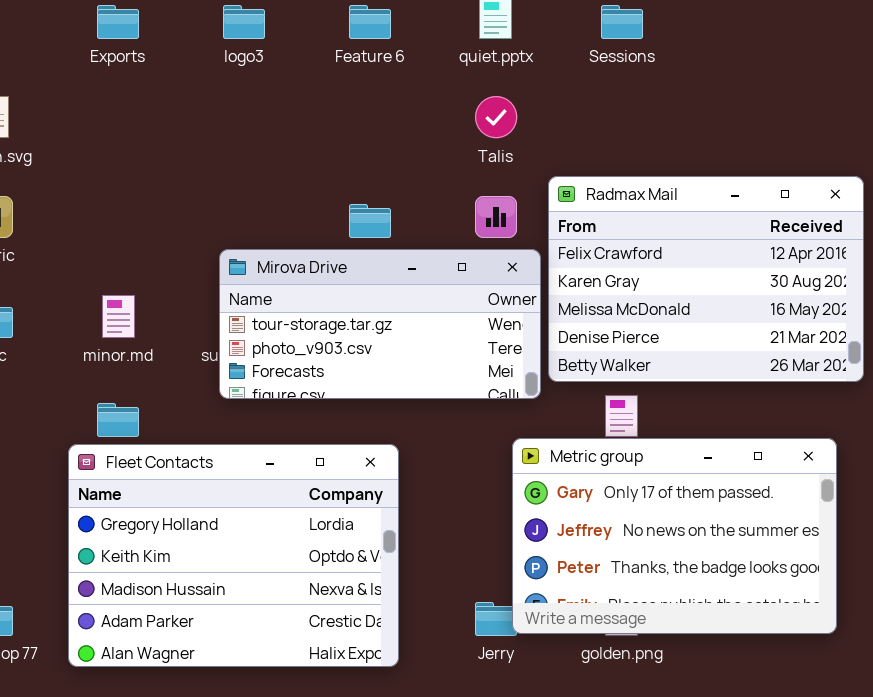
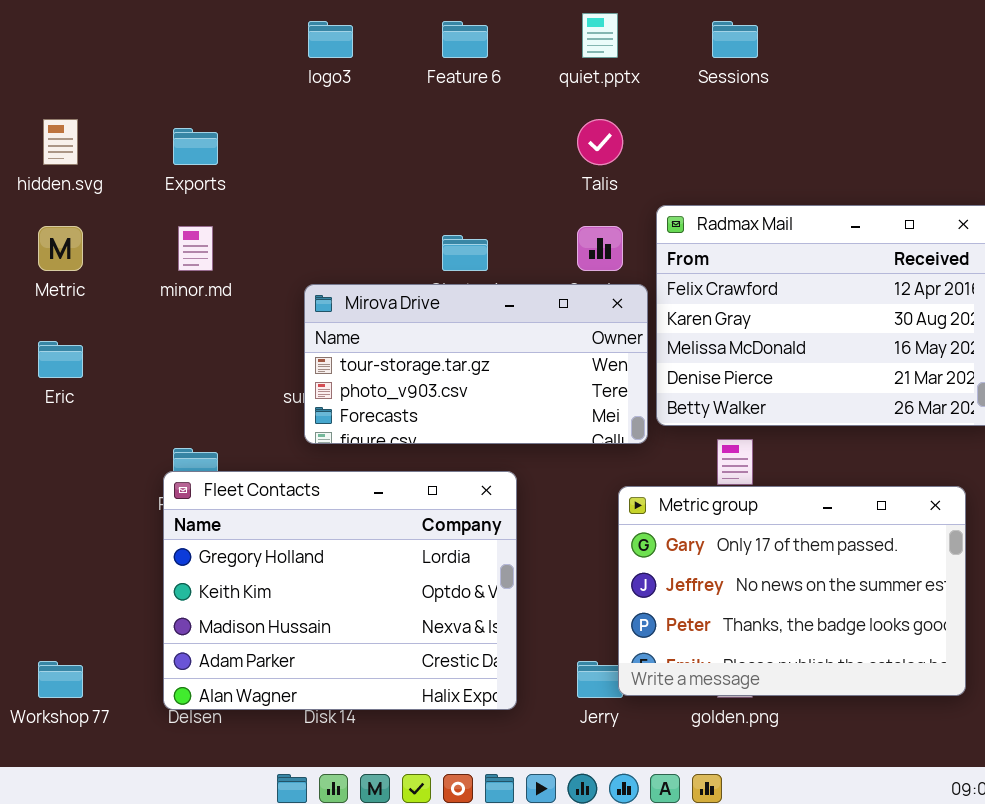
Exports: [97,5,139,39] -> [173,128,218,165], moved
minor.md: [102,295,135,338] -> [178,226,213,271], moved
Fleet Contacts: [68,444,399,667] -> [163,471,517,710], moved

